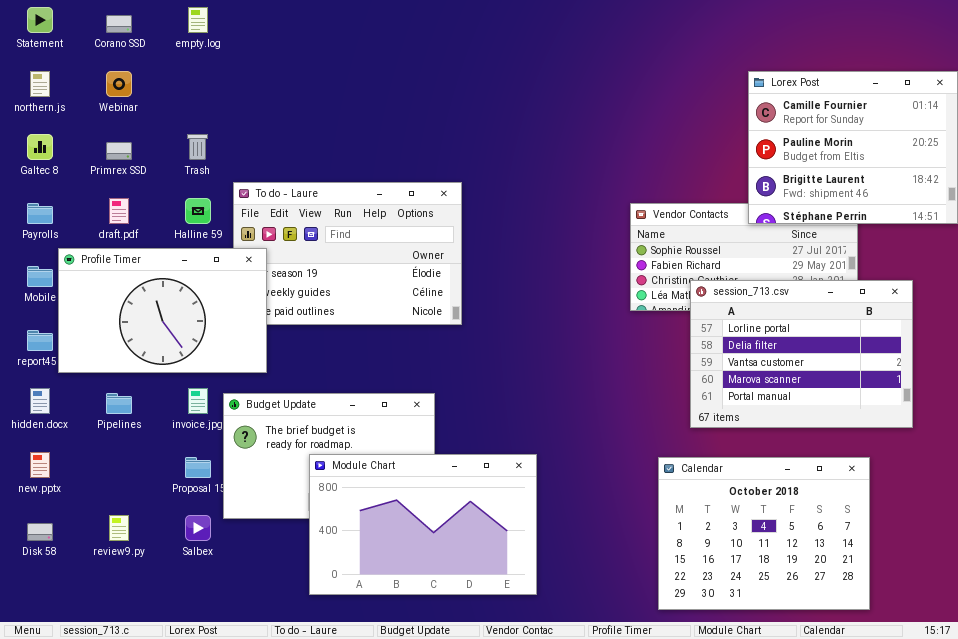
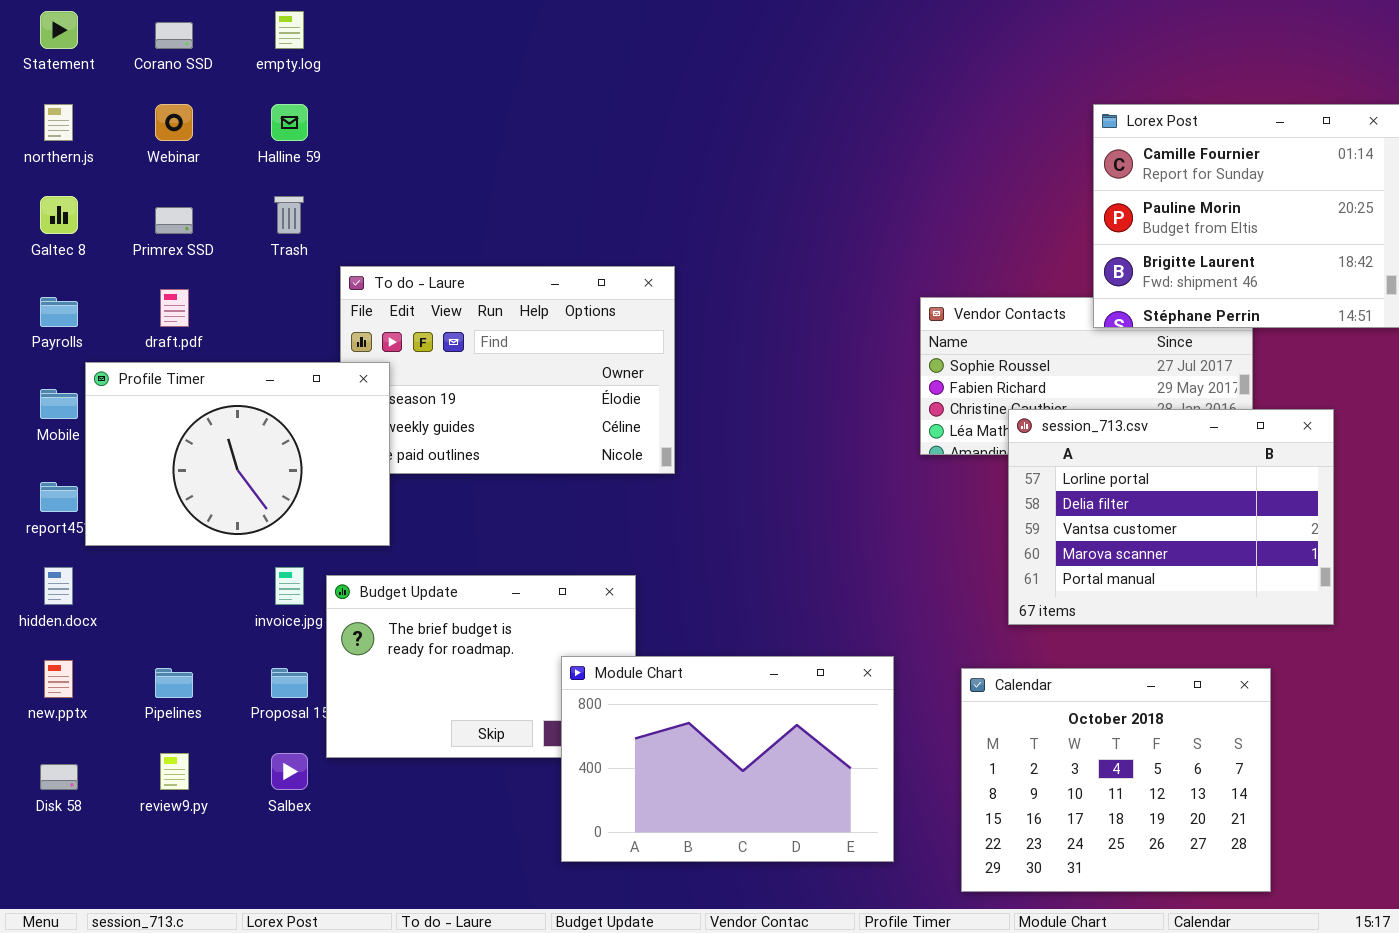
Halline 59: [185,198,211,224] -> [271,104,308,141], moved
Pipelines: [106,393,132,414] -> [155,668,193,698], moved
Module Chart: [309,454,537,595] -> [561,656,894,862], moved

